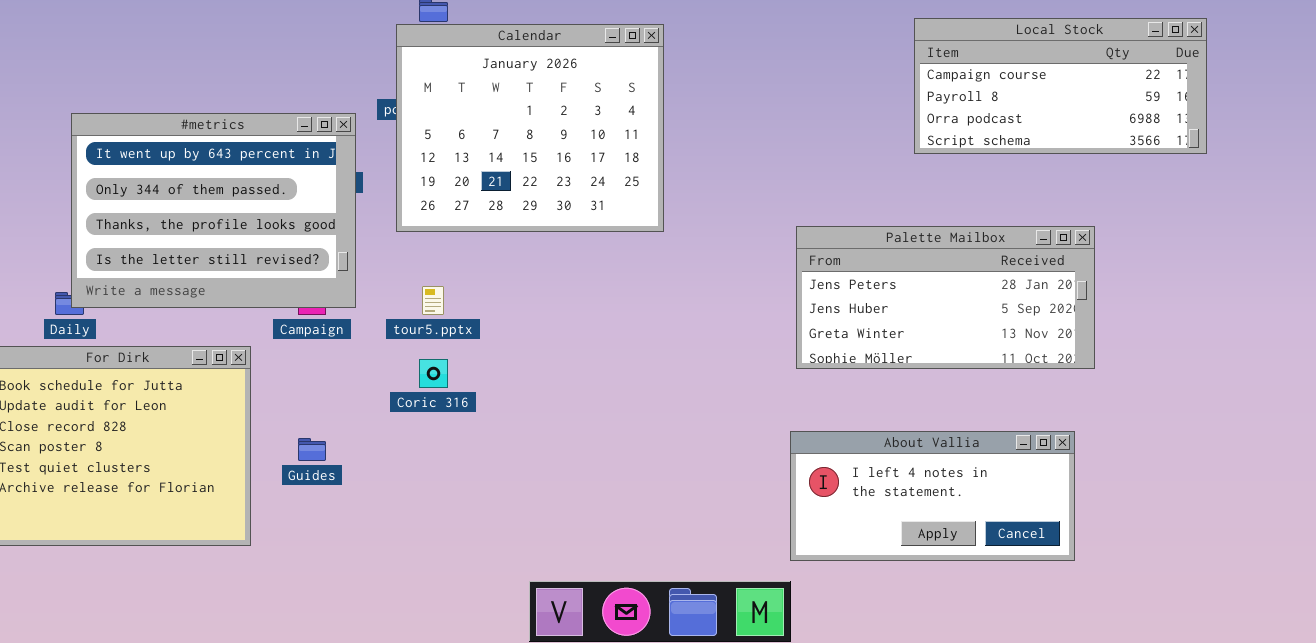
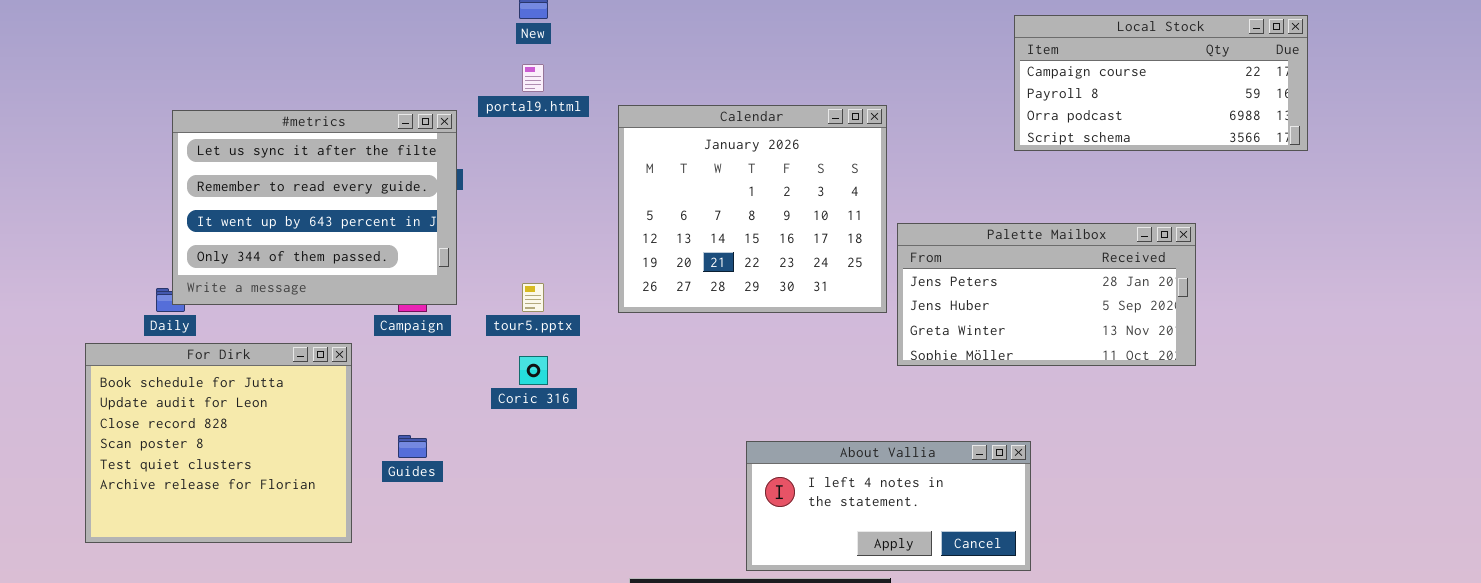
Calendar: [396,24,664,232] -> [618,105,887,313], moved
#metrics: [71,113,356,308] -> [172,110,457,305], scrolled up 2 rows
About Vallia: [790,431,1075,561] -> [746,441,1031,571], moved

